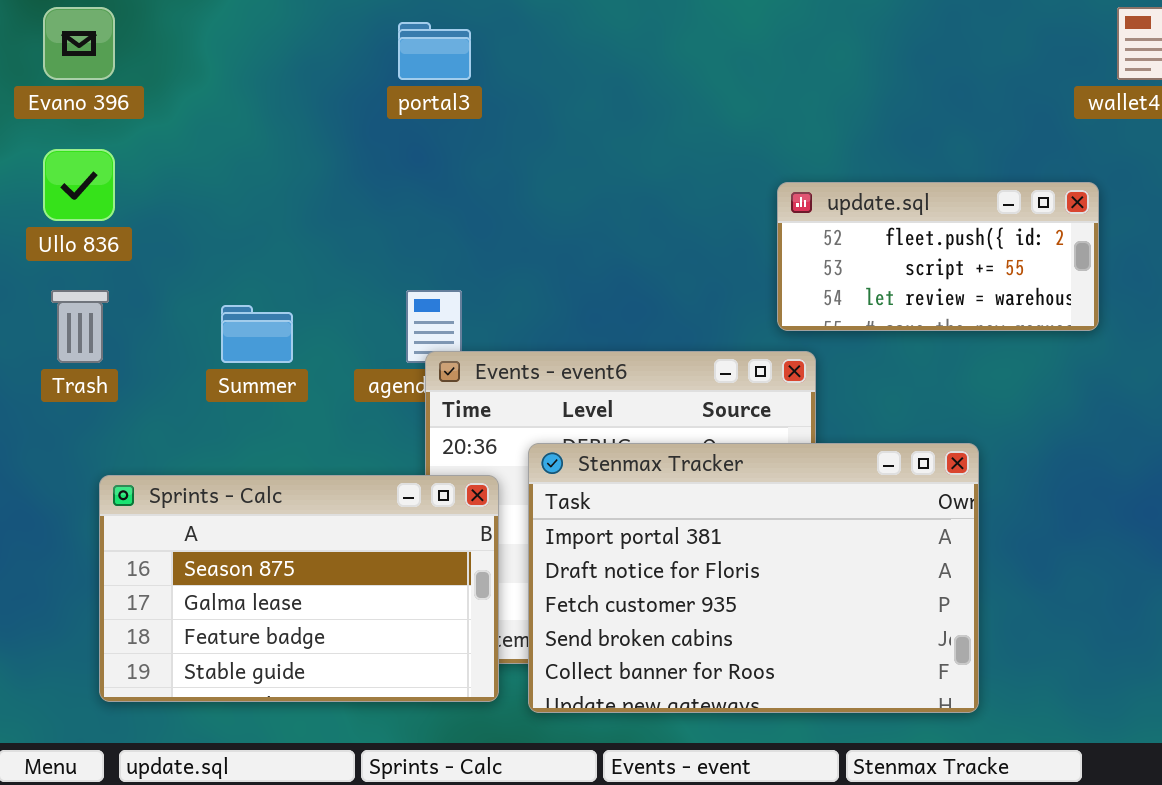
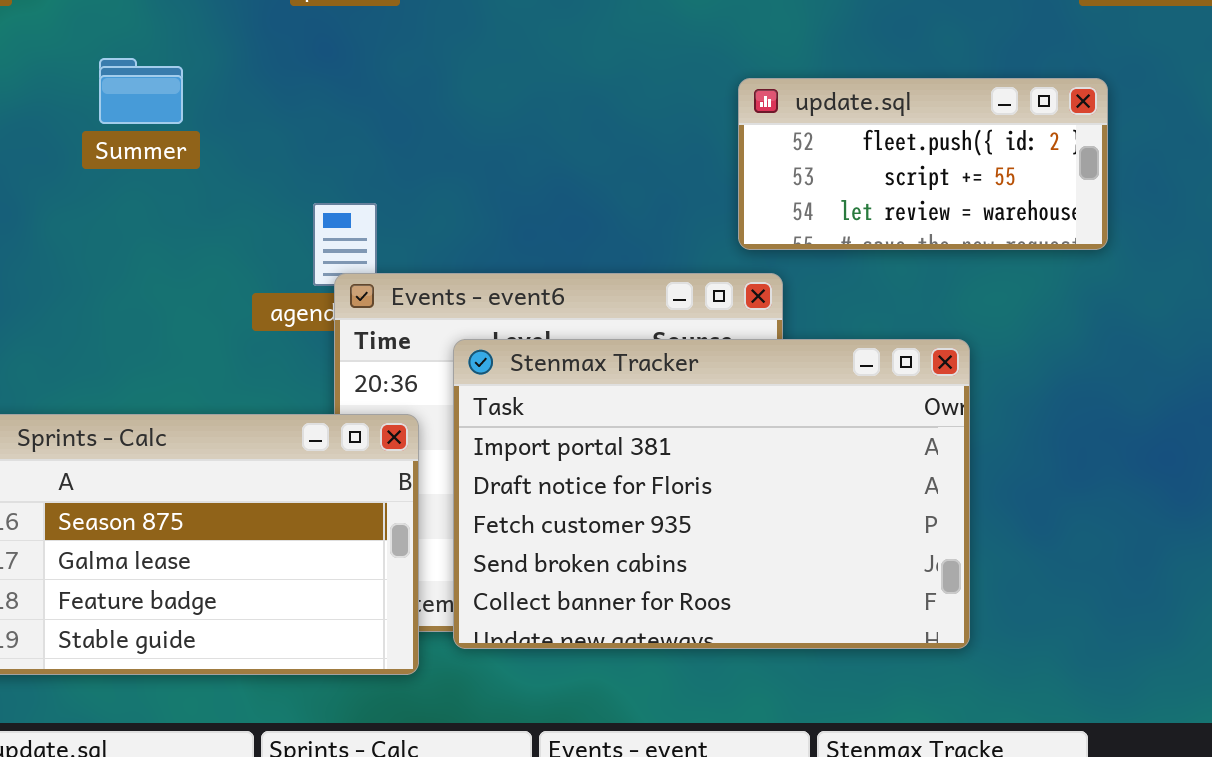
Summer: [221,305,293,363] -> [99,58,183,124], moved
Stenmax Tracker: [528,443,979,713] -> [453,339,970,649], moved

